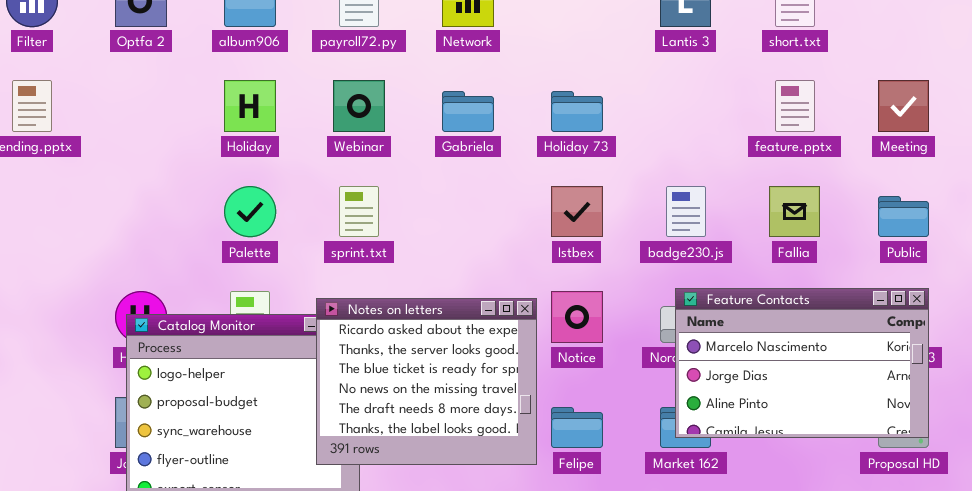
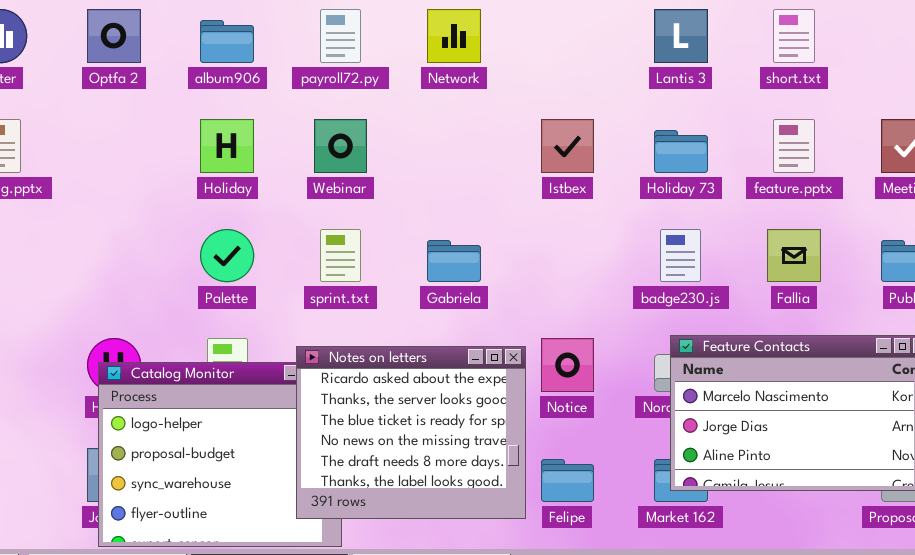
Gabriela: [442,91,494,132] -> [427,240,481,282], moved
Holiday 73: [551,91,603,132] -> [654,130,708,173], moved
Istbex: [551,186,603,237] -> [541,119,594,173], moved

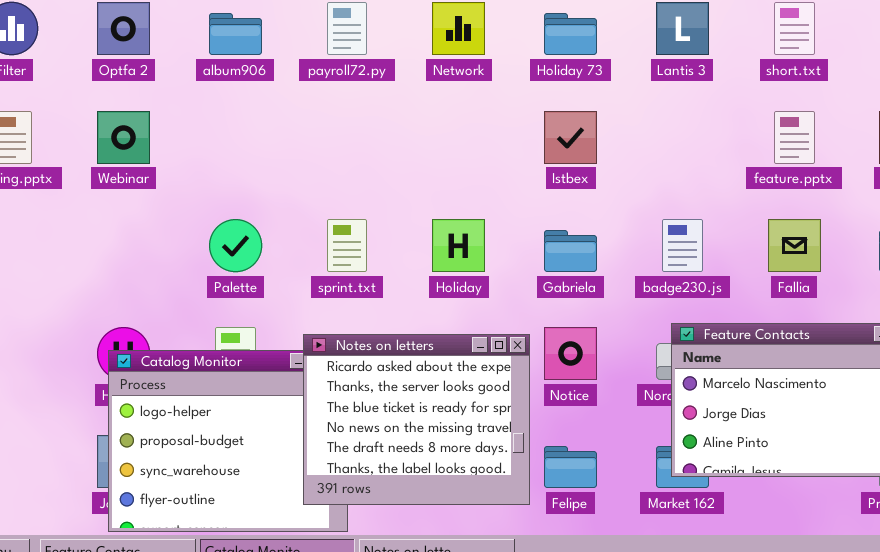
Holiday: [200,119,254,173] -> [432,219,485,272], moved
Webinar: [314,119,367,173] -> [97,111,150,164], moved
Holiday 73: [654,130,708,173] -> [544,13,597,55], moved
Gabriela: [427,240,481,282] -> [544,230,597,272], moved

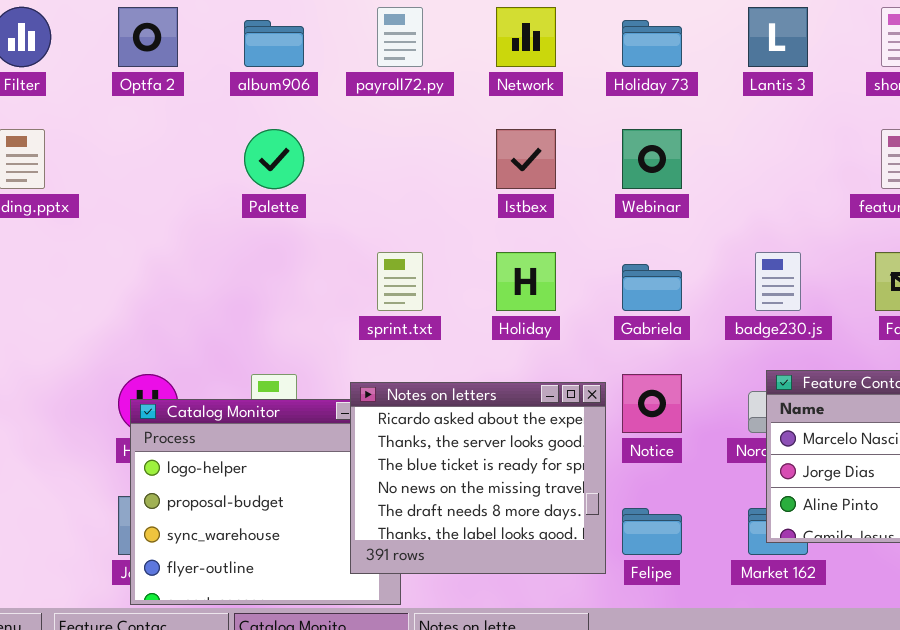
Webinar: [97,111,150,164] -> [622,129,682,189], moved
Istbex: [544,111,597,164] -> [496,129,556,189], moved
Palette: [209,219,262,272] -> [244,129,304,189], moved

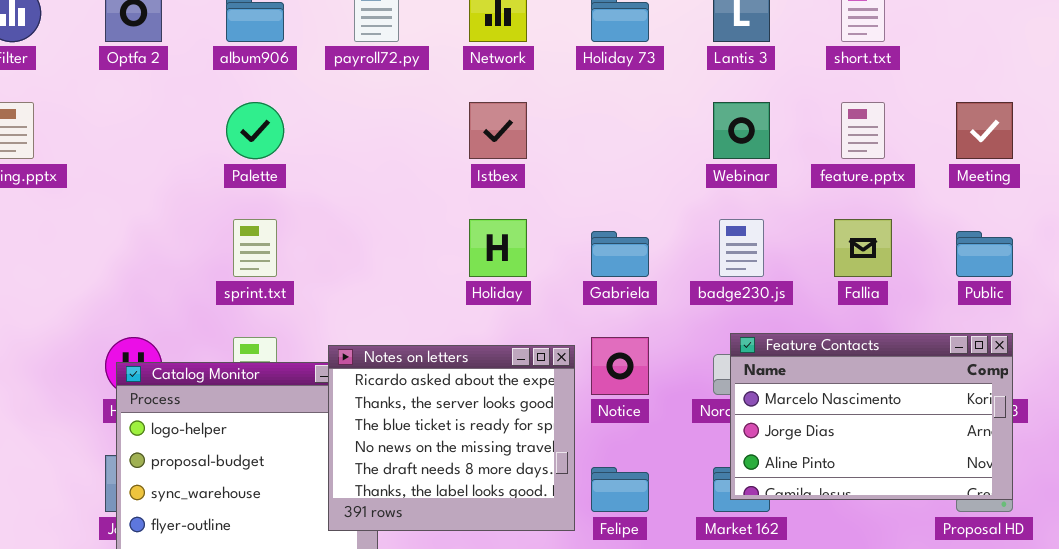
Webinar: [622,129,682,189] -> [713,102,770,159], moved
sprint.txt: [377,252,423,311] -> [233,219,277,277], moved

